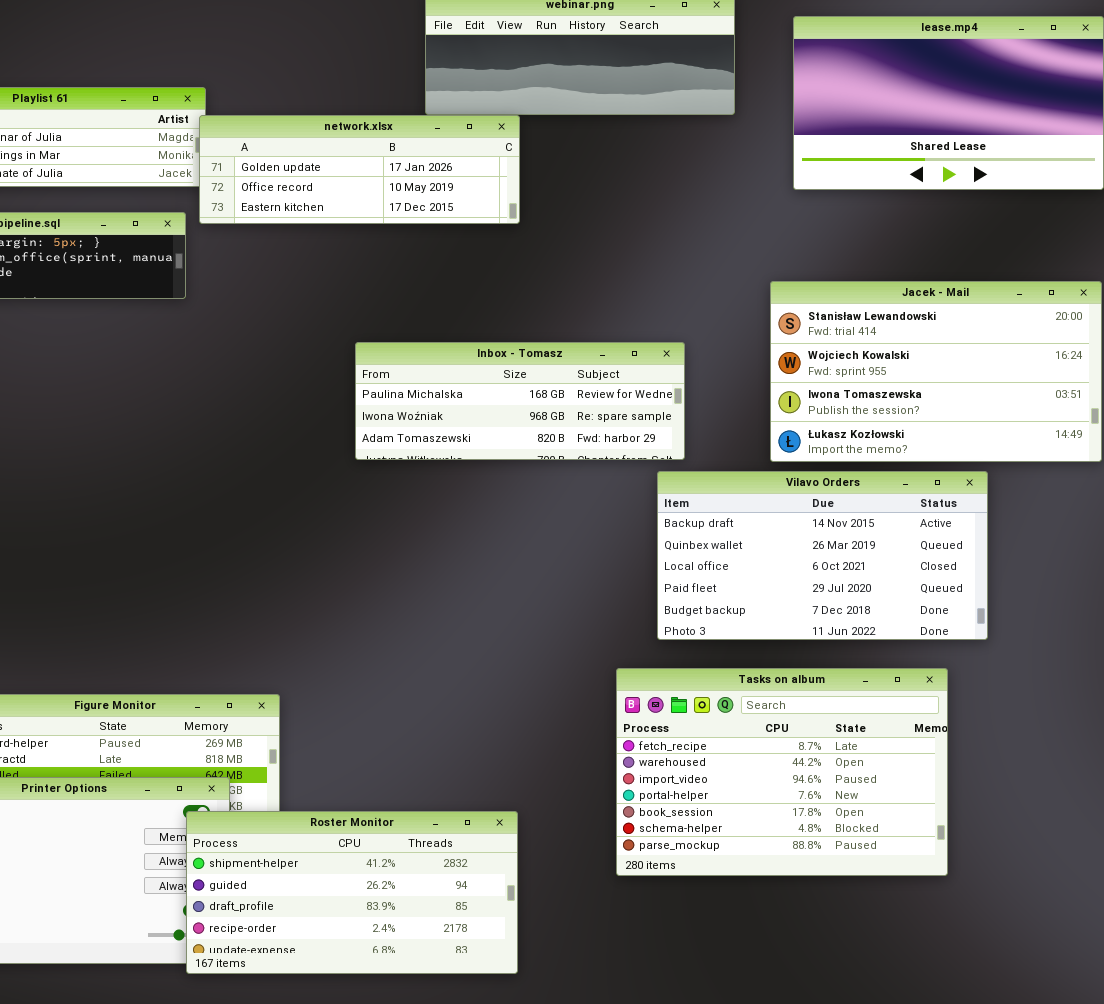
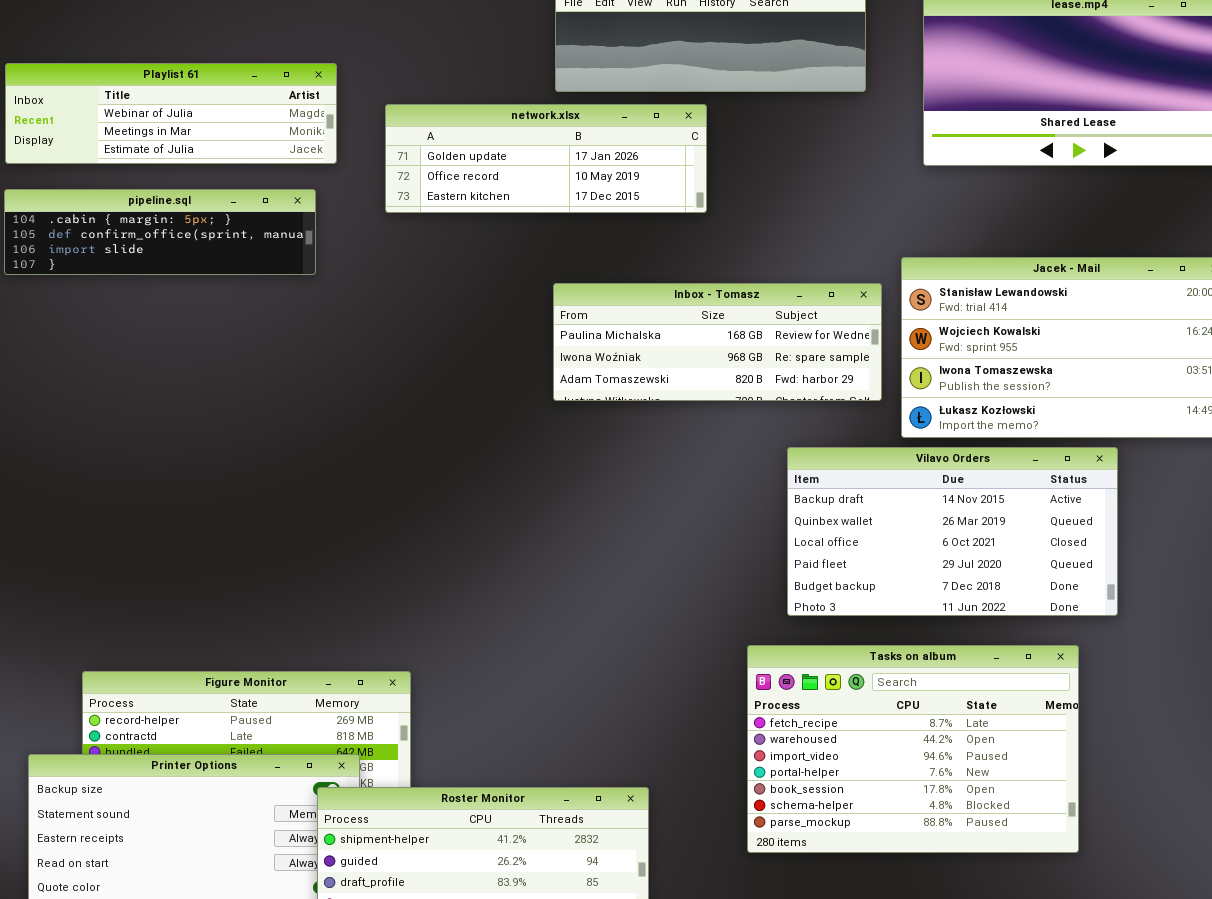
network.xlsx: [199,115,520,224] -> [385,104,707,213], moved
Inbox - Tomasz: [355,342,685,460] -> [553,283,882,401], moved

